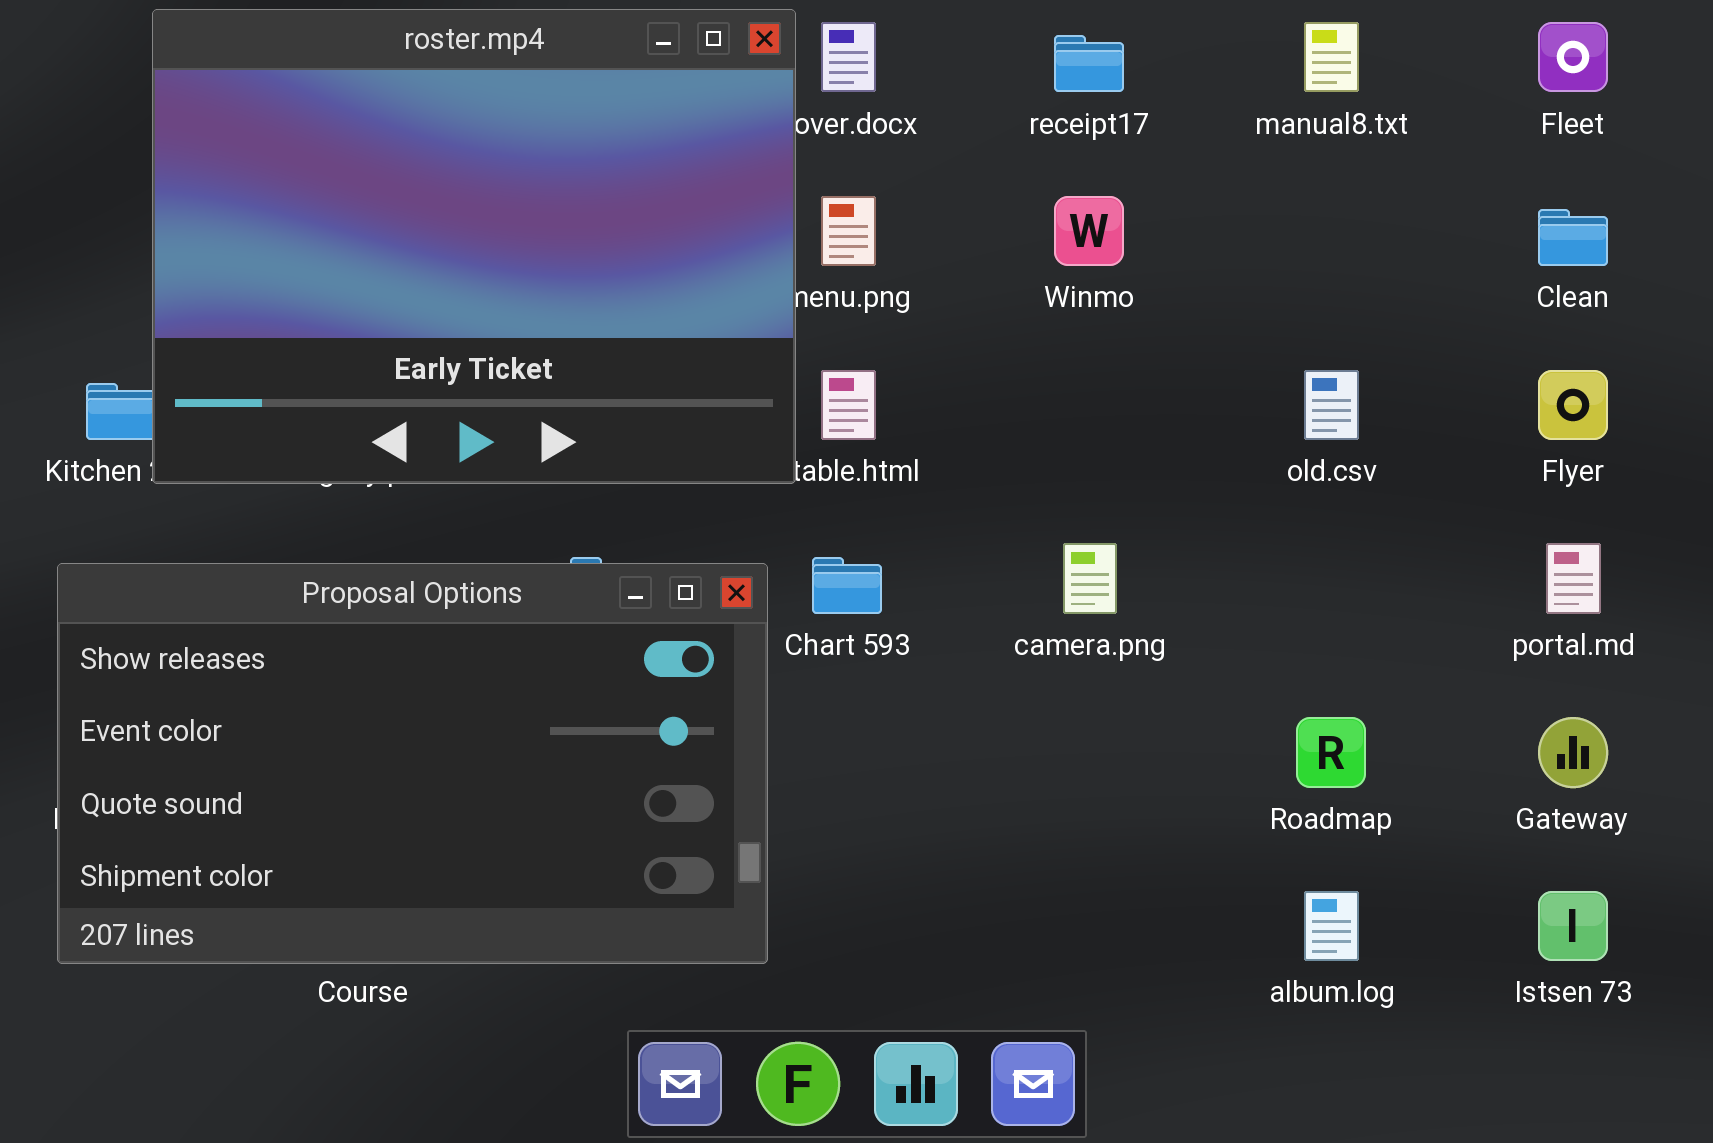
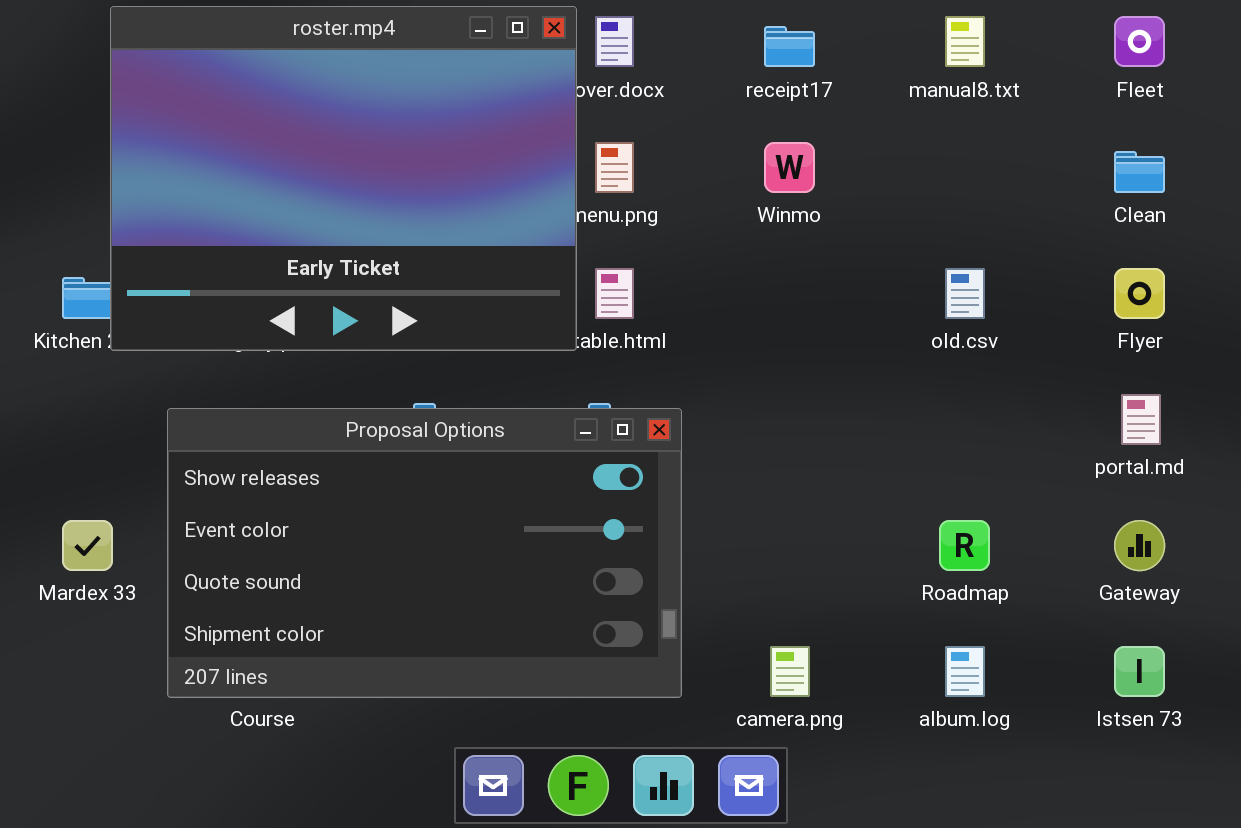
camera.png: [1063,543,1117,614] -> [770,646,810,697], moved
Proposal Options: [57,563,768,964] -> [167,408,682,698], moved

